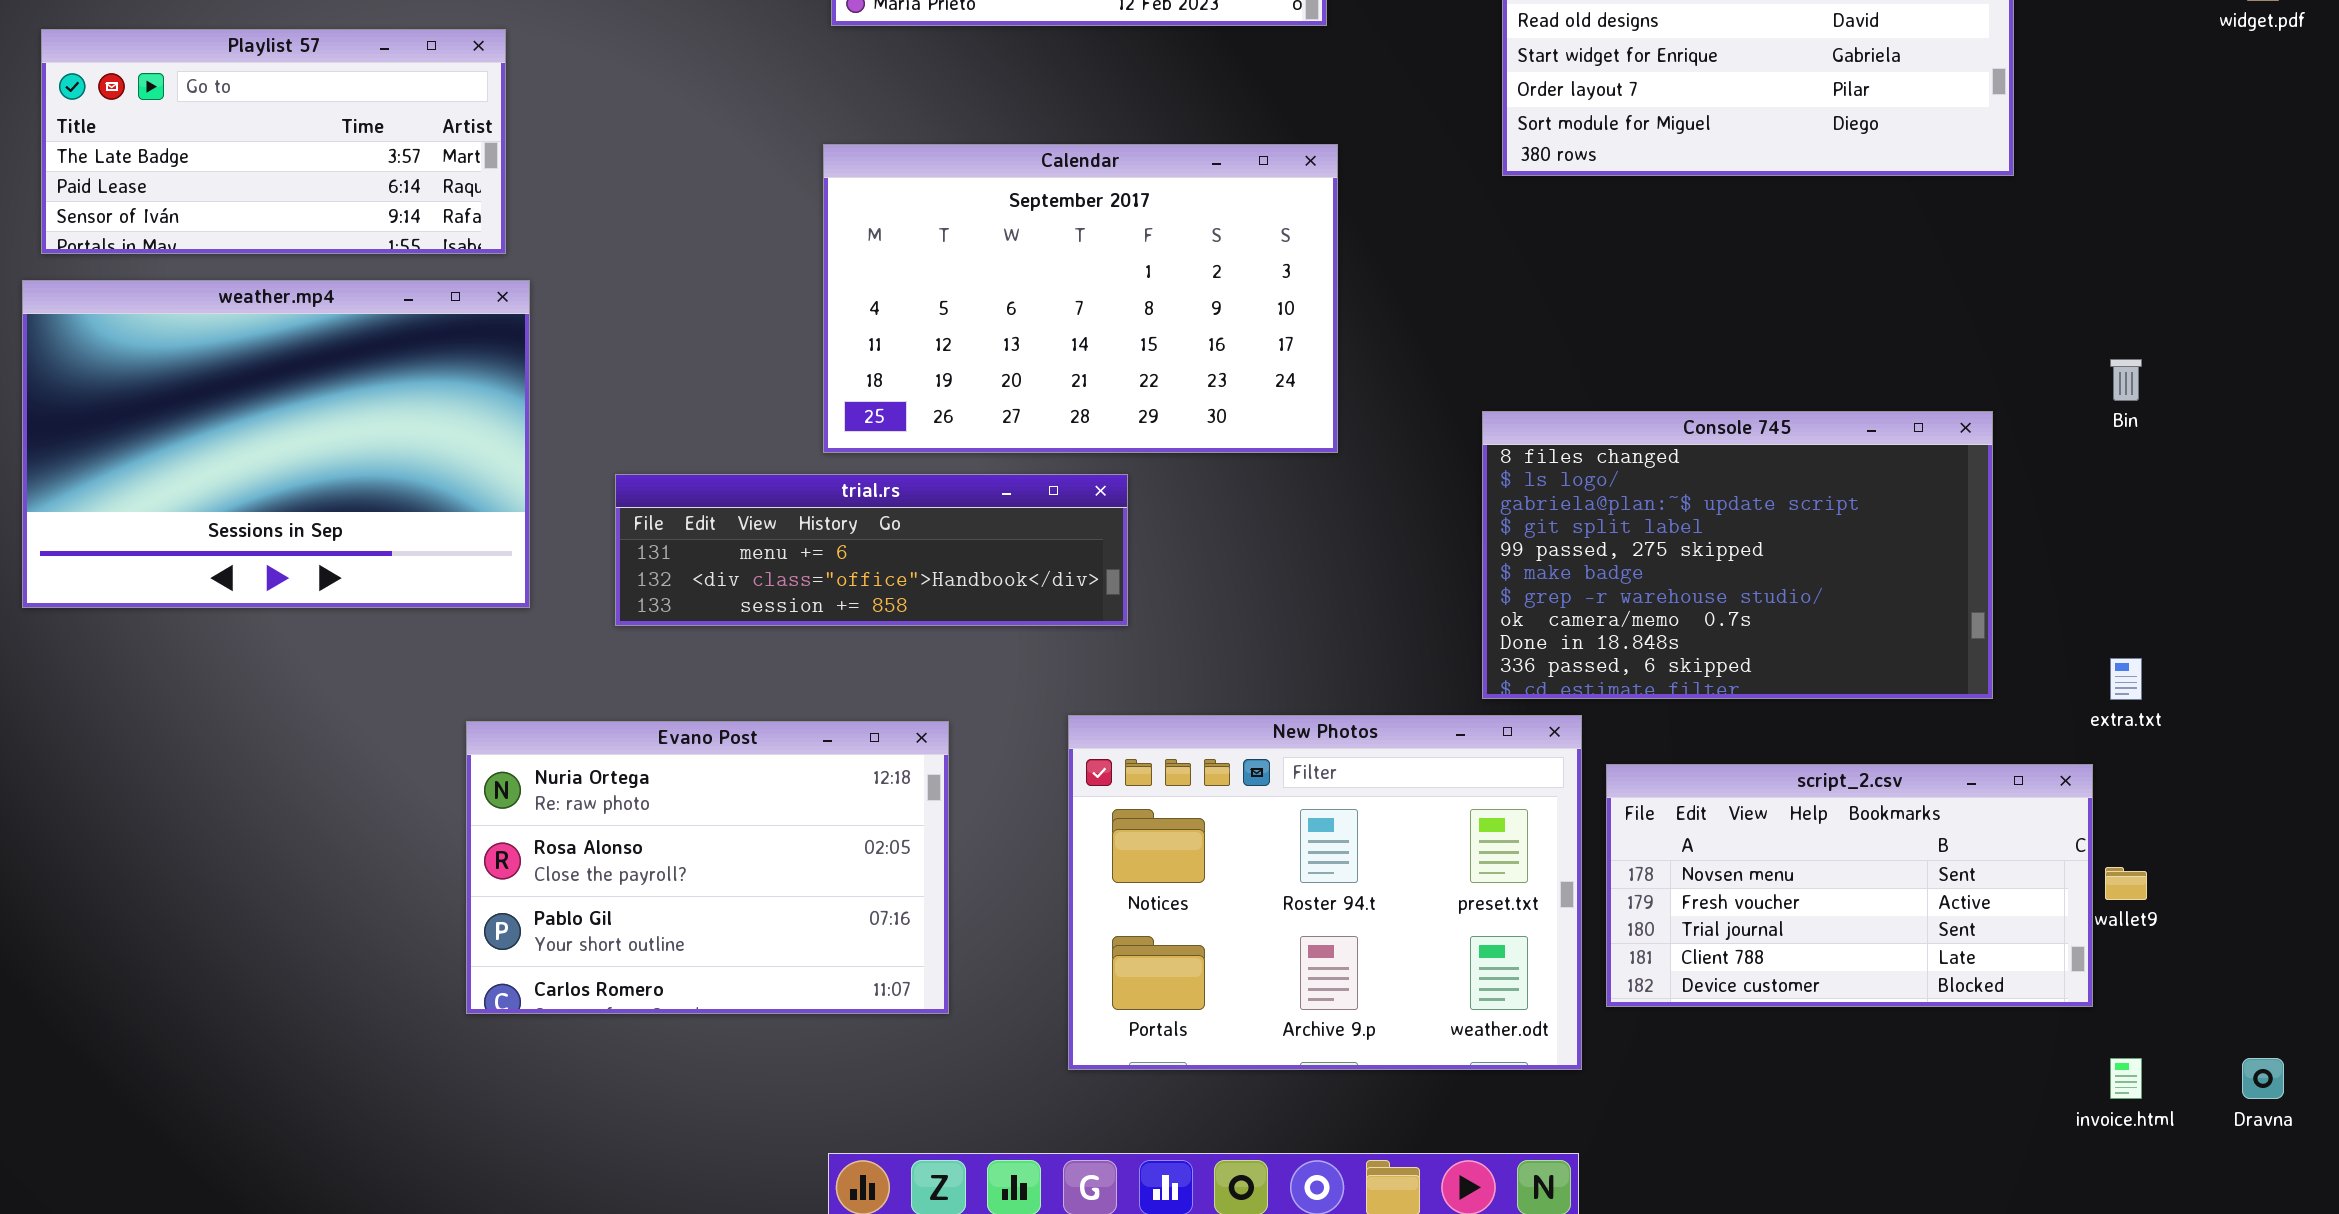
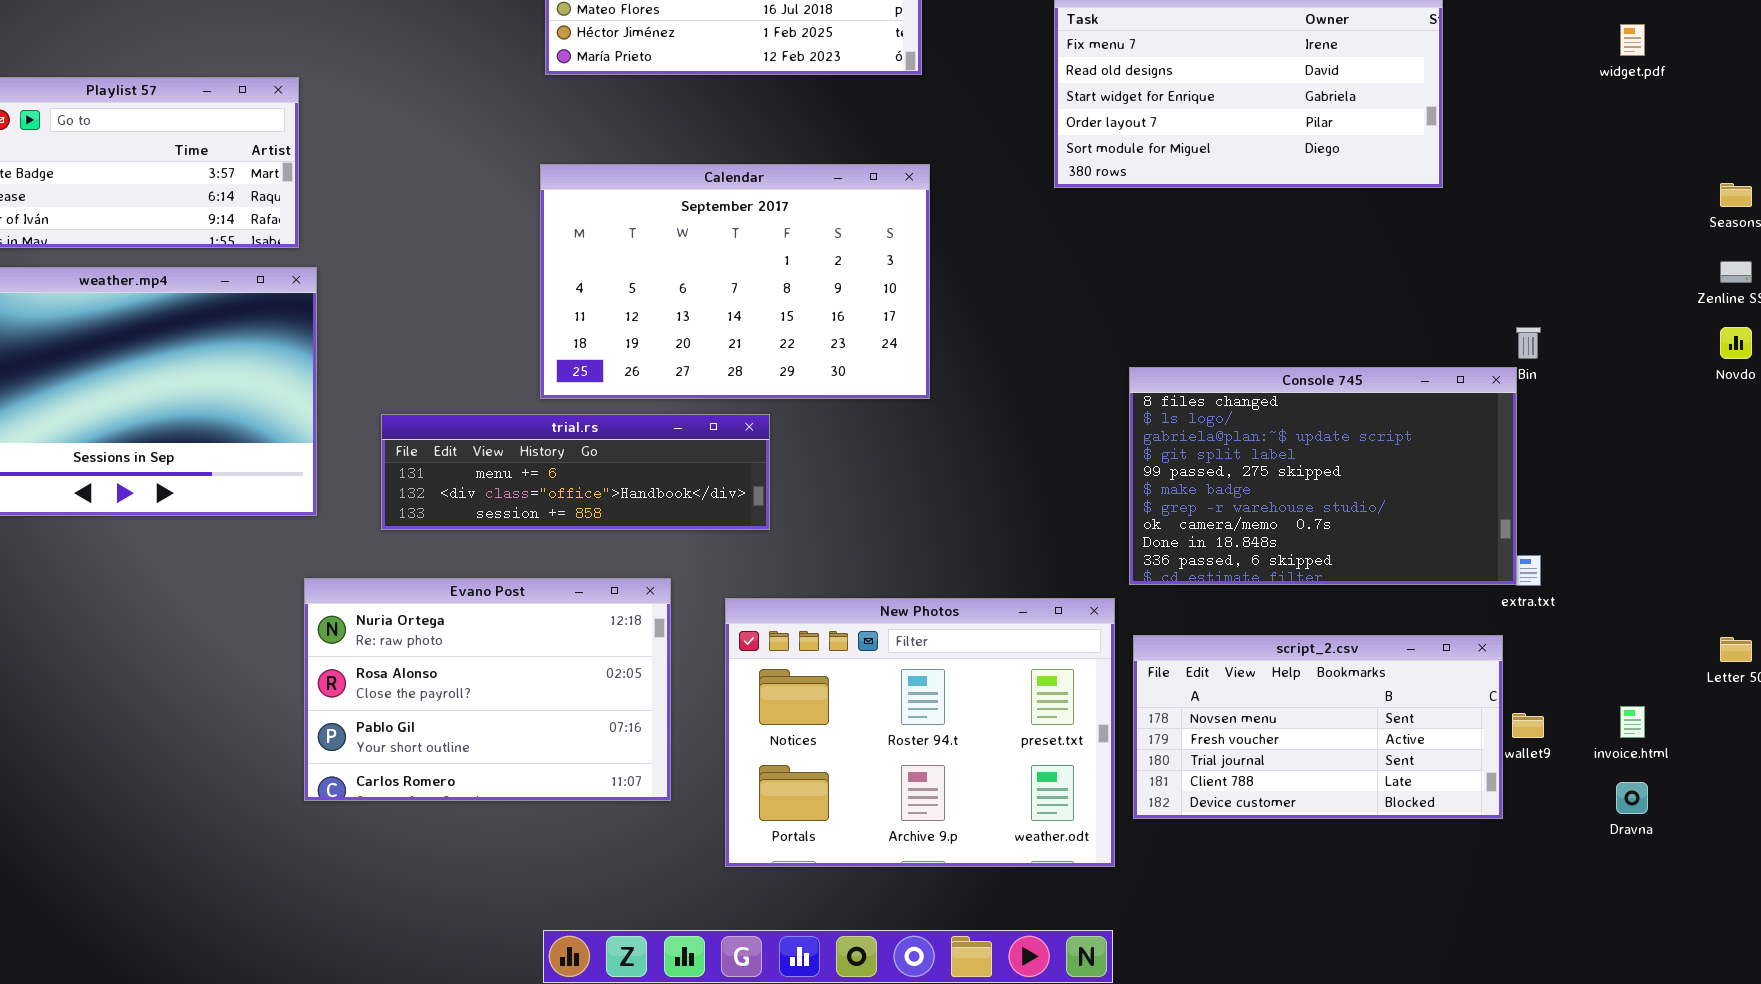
Console 745: [1482,411,1993,699] -> [1129,367,1517,585], moved
Evano Post: [466,721,949,1014] -> [304,578,671,801], moved
invoice.html: [2110,1058,2142,1099] -> [1620,706,1645,738], moved
Dravna: [2242,1058,2284,1099] -> [1616,782,1648,814], moved

